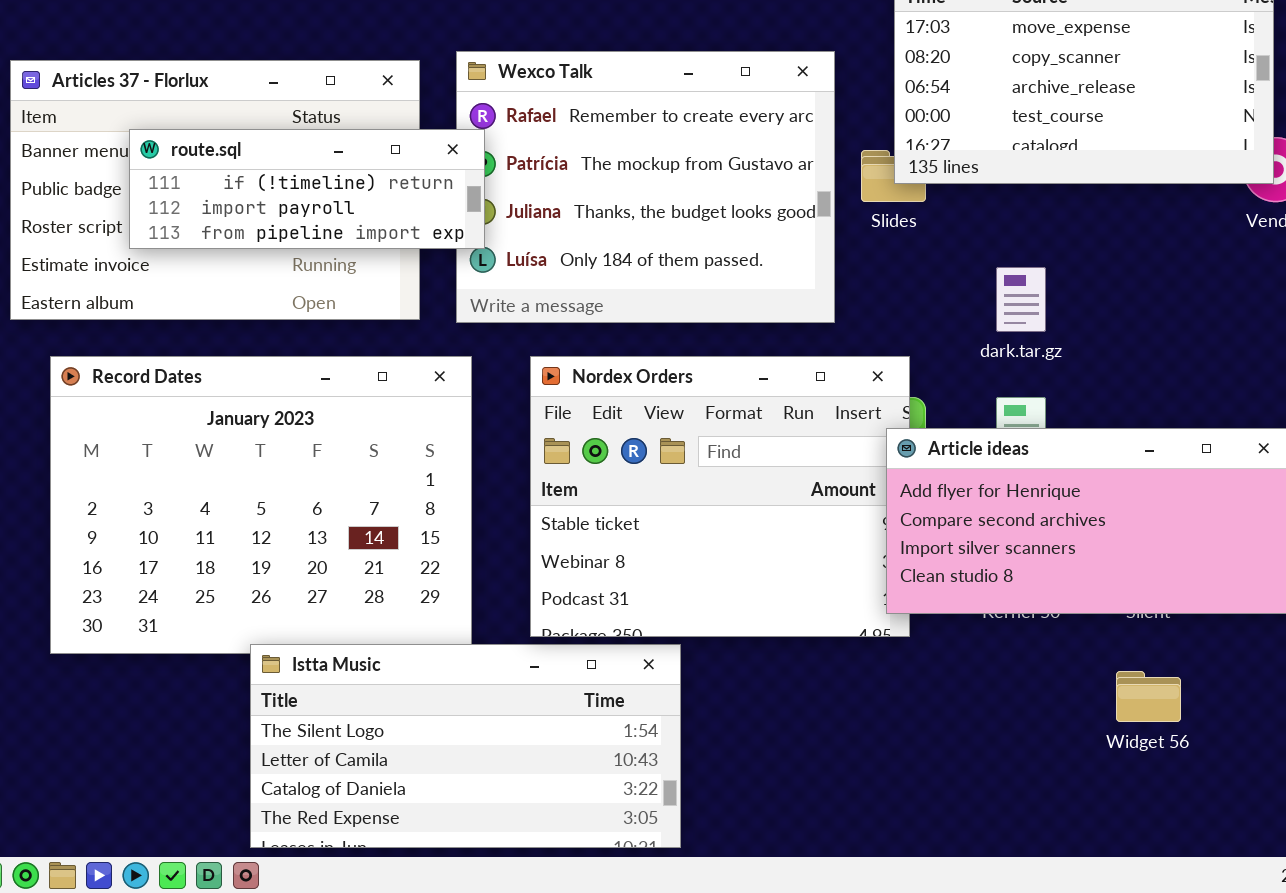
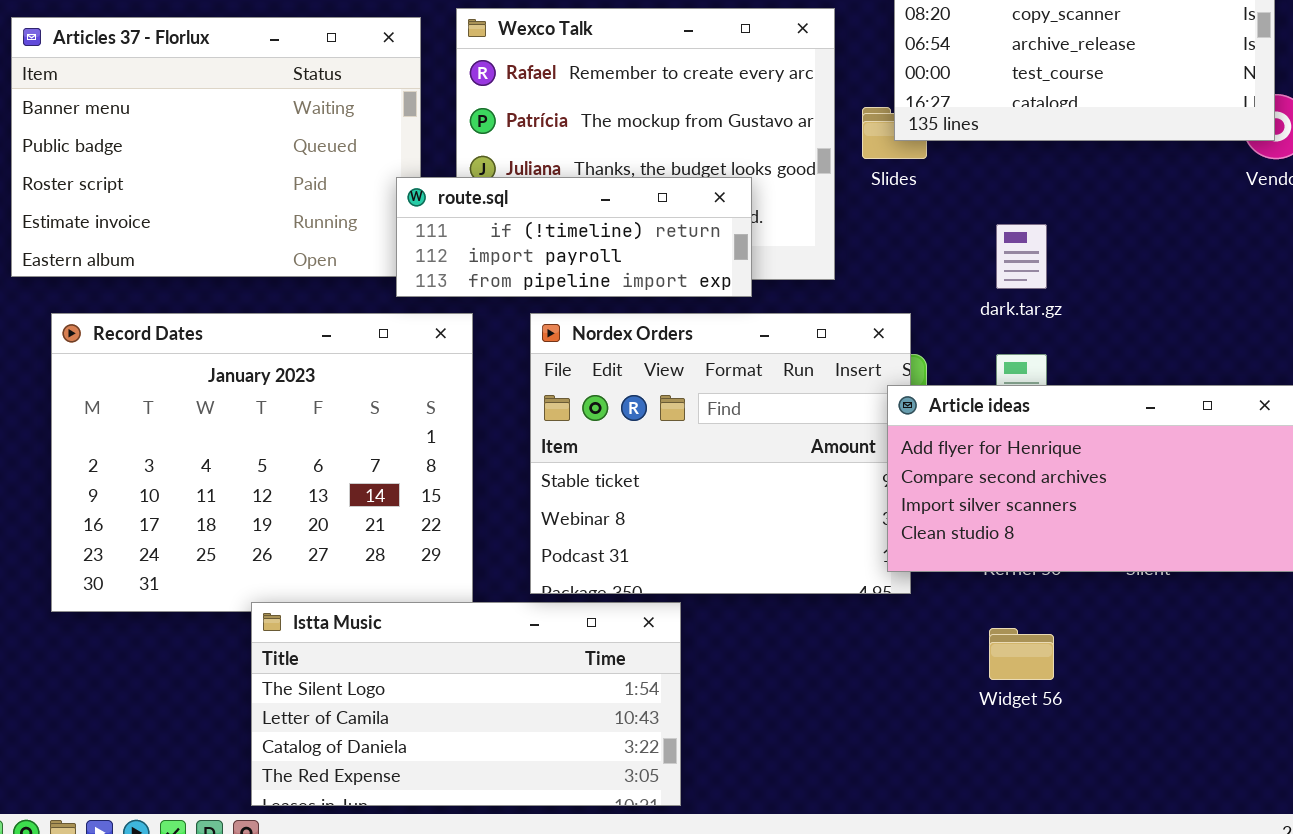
route.sql: [129,129,485,249] -> [396,177,752,297], moved
Widget 56: [1116,671,1181,722] -> [989,628,1054,680], moved

